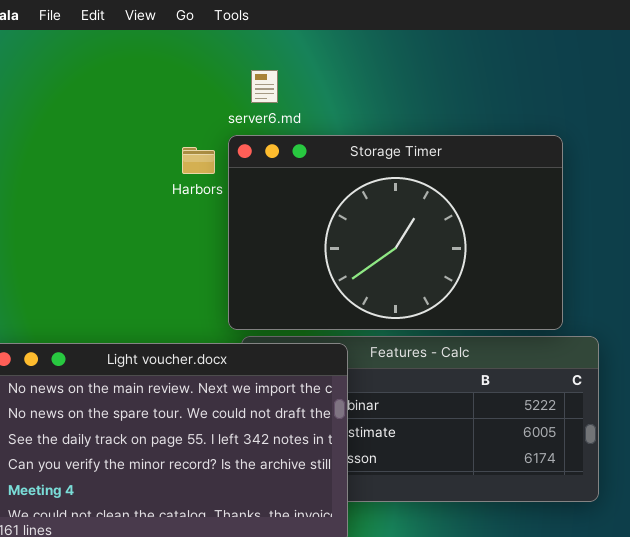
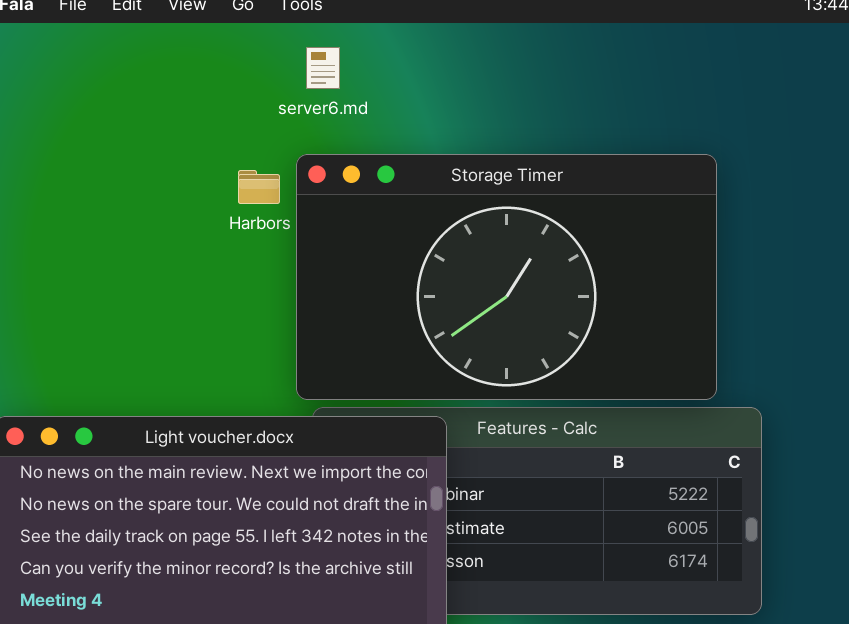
server6.md: [251,70,278,103] -> [306,47,340,89], moved

